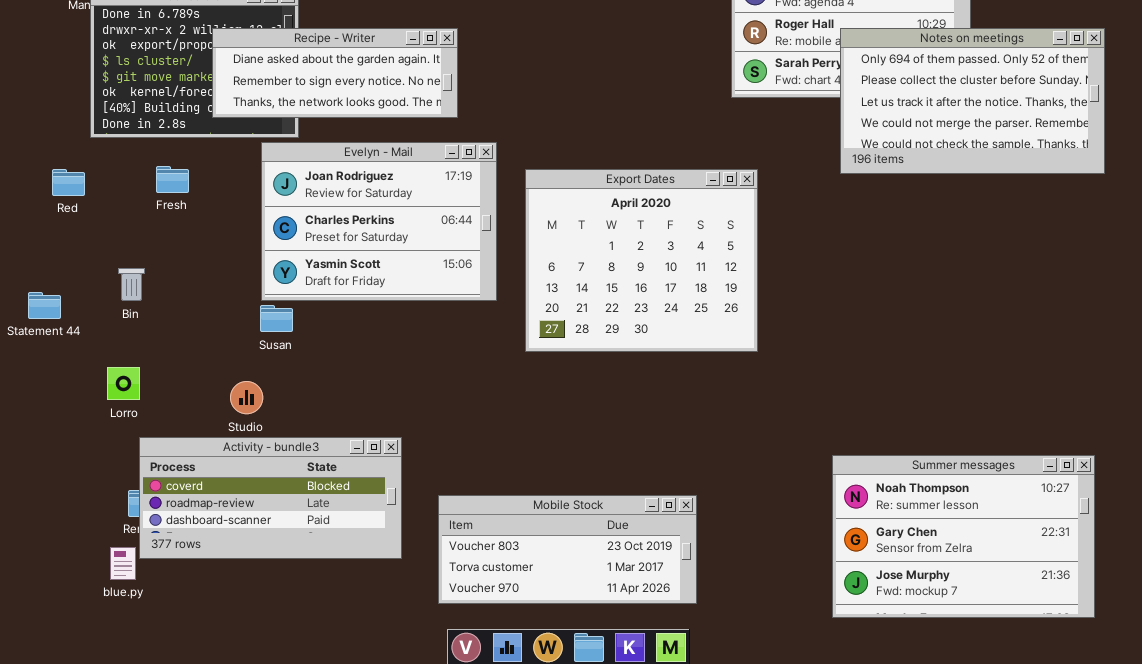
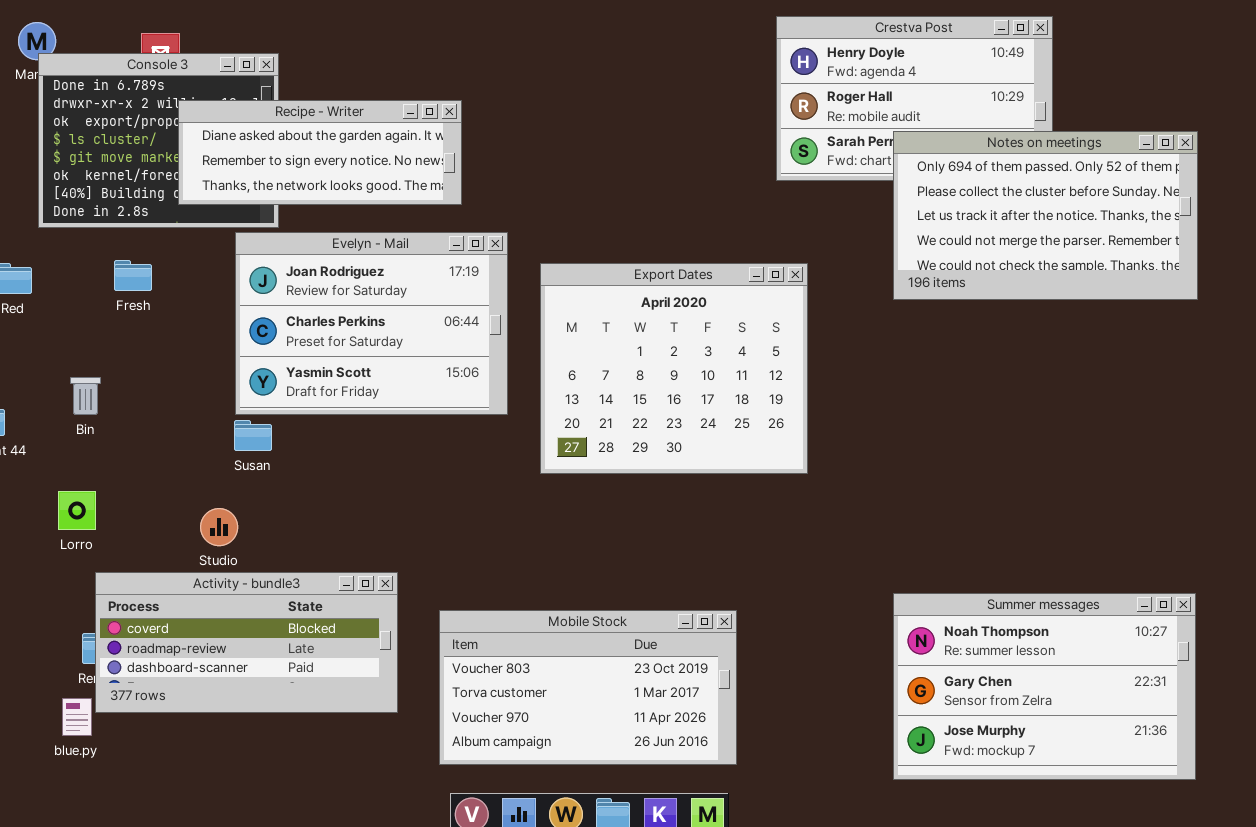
Notes on meetings: [840,28,1105,174] -> [893,131,1198,300], moved
Mobile Stock: [438,495,697,604] -> [439,610,737,765], resized

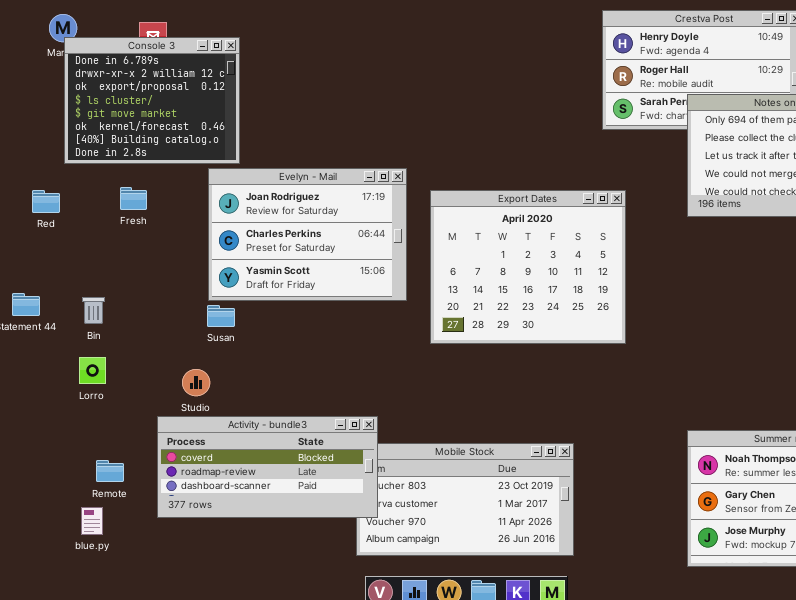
Recipe - Writer: [178,100,462,205] -> none, closed
Bin: [70,377,101,415] -> [82,297,105,324], moved
Activity - bundle3: [95,572,398,713] -> [157,416,378,518], moved

